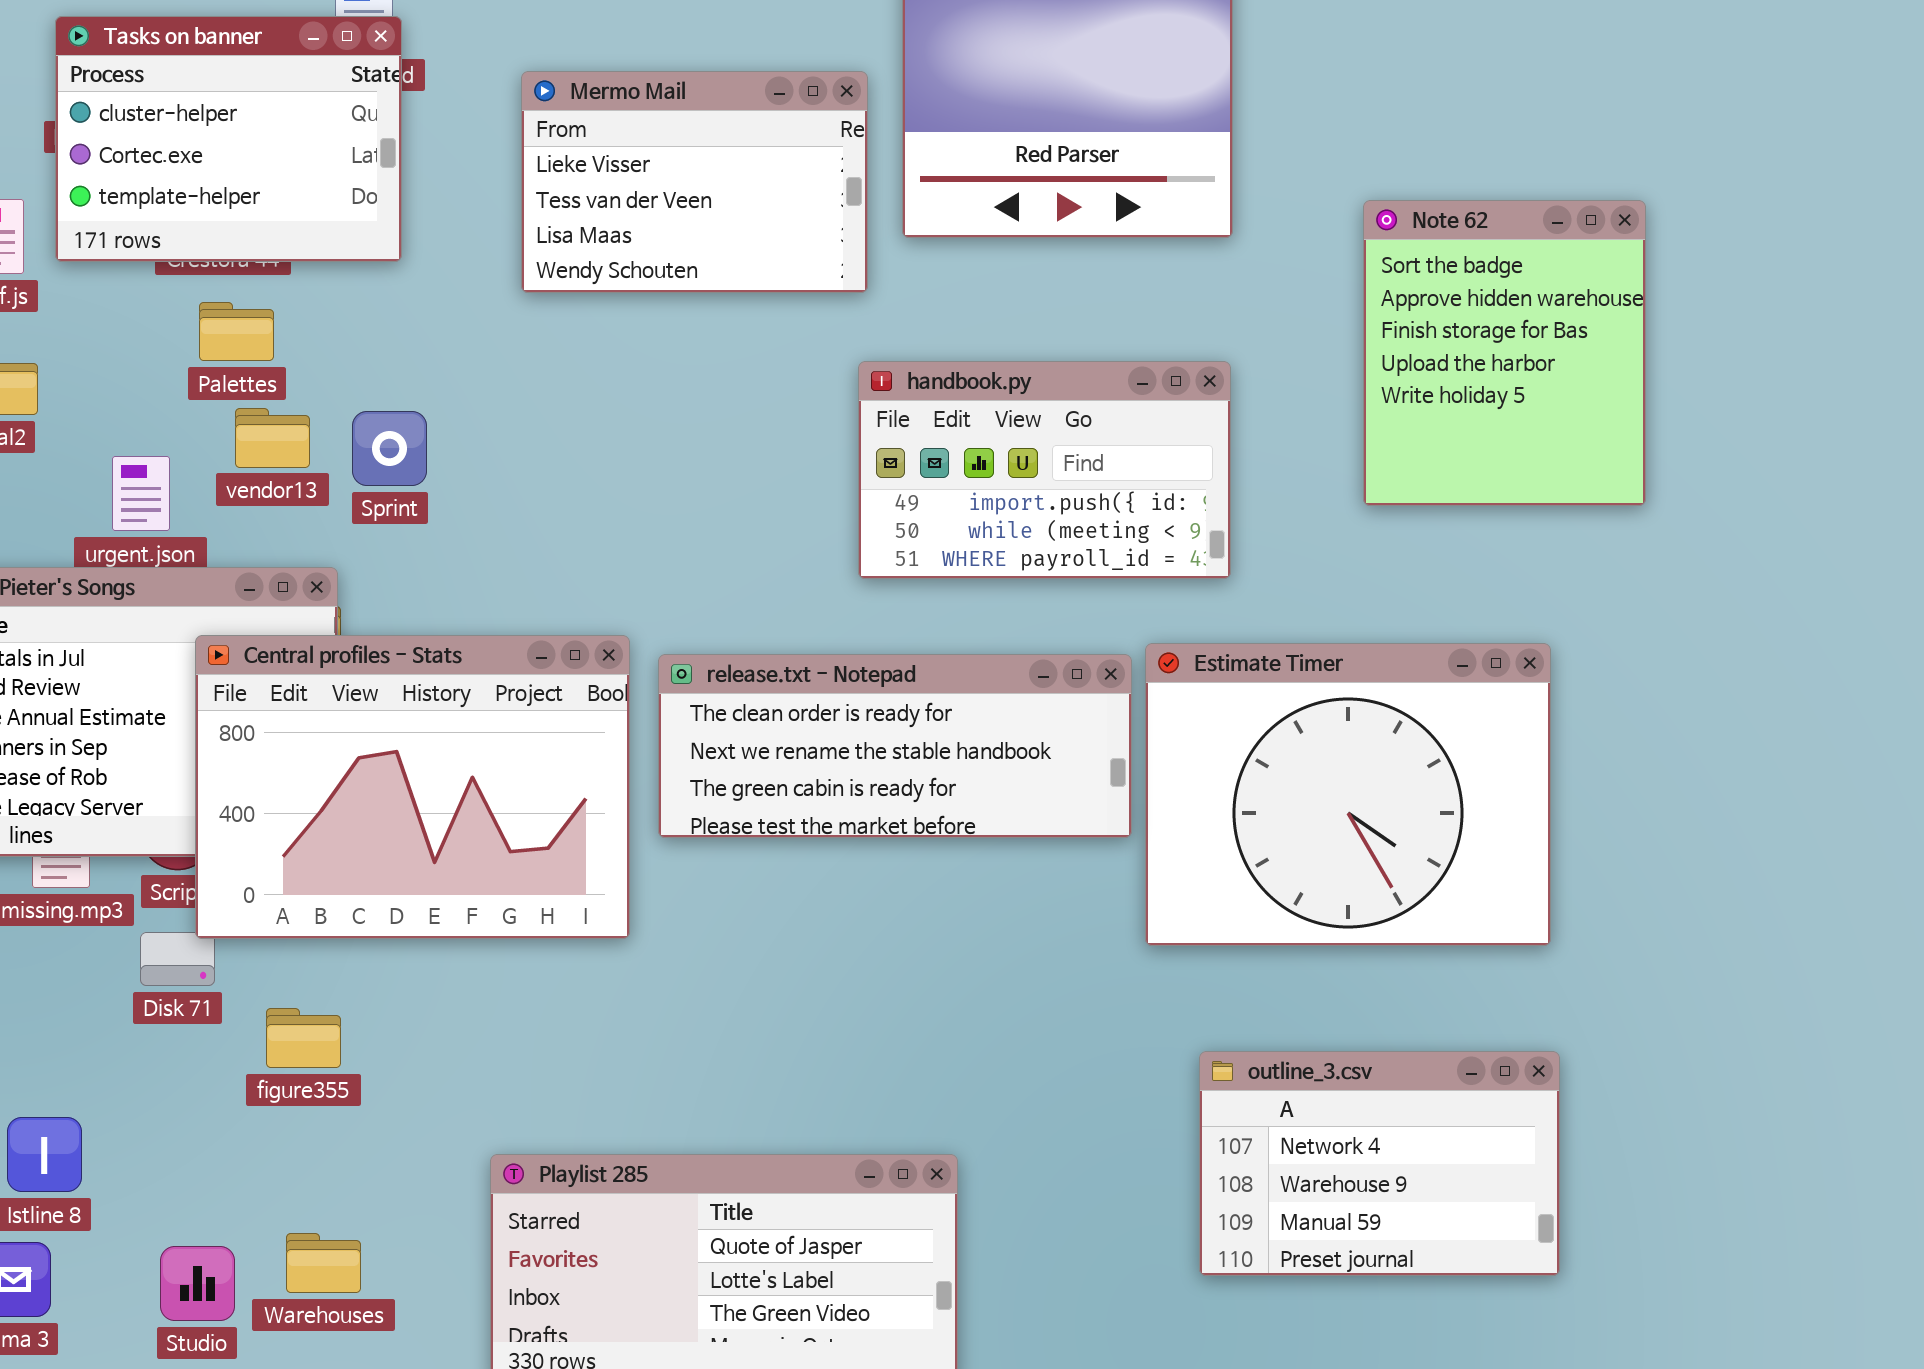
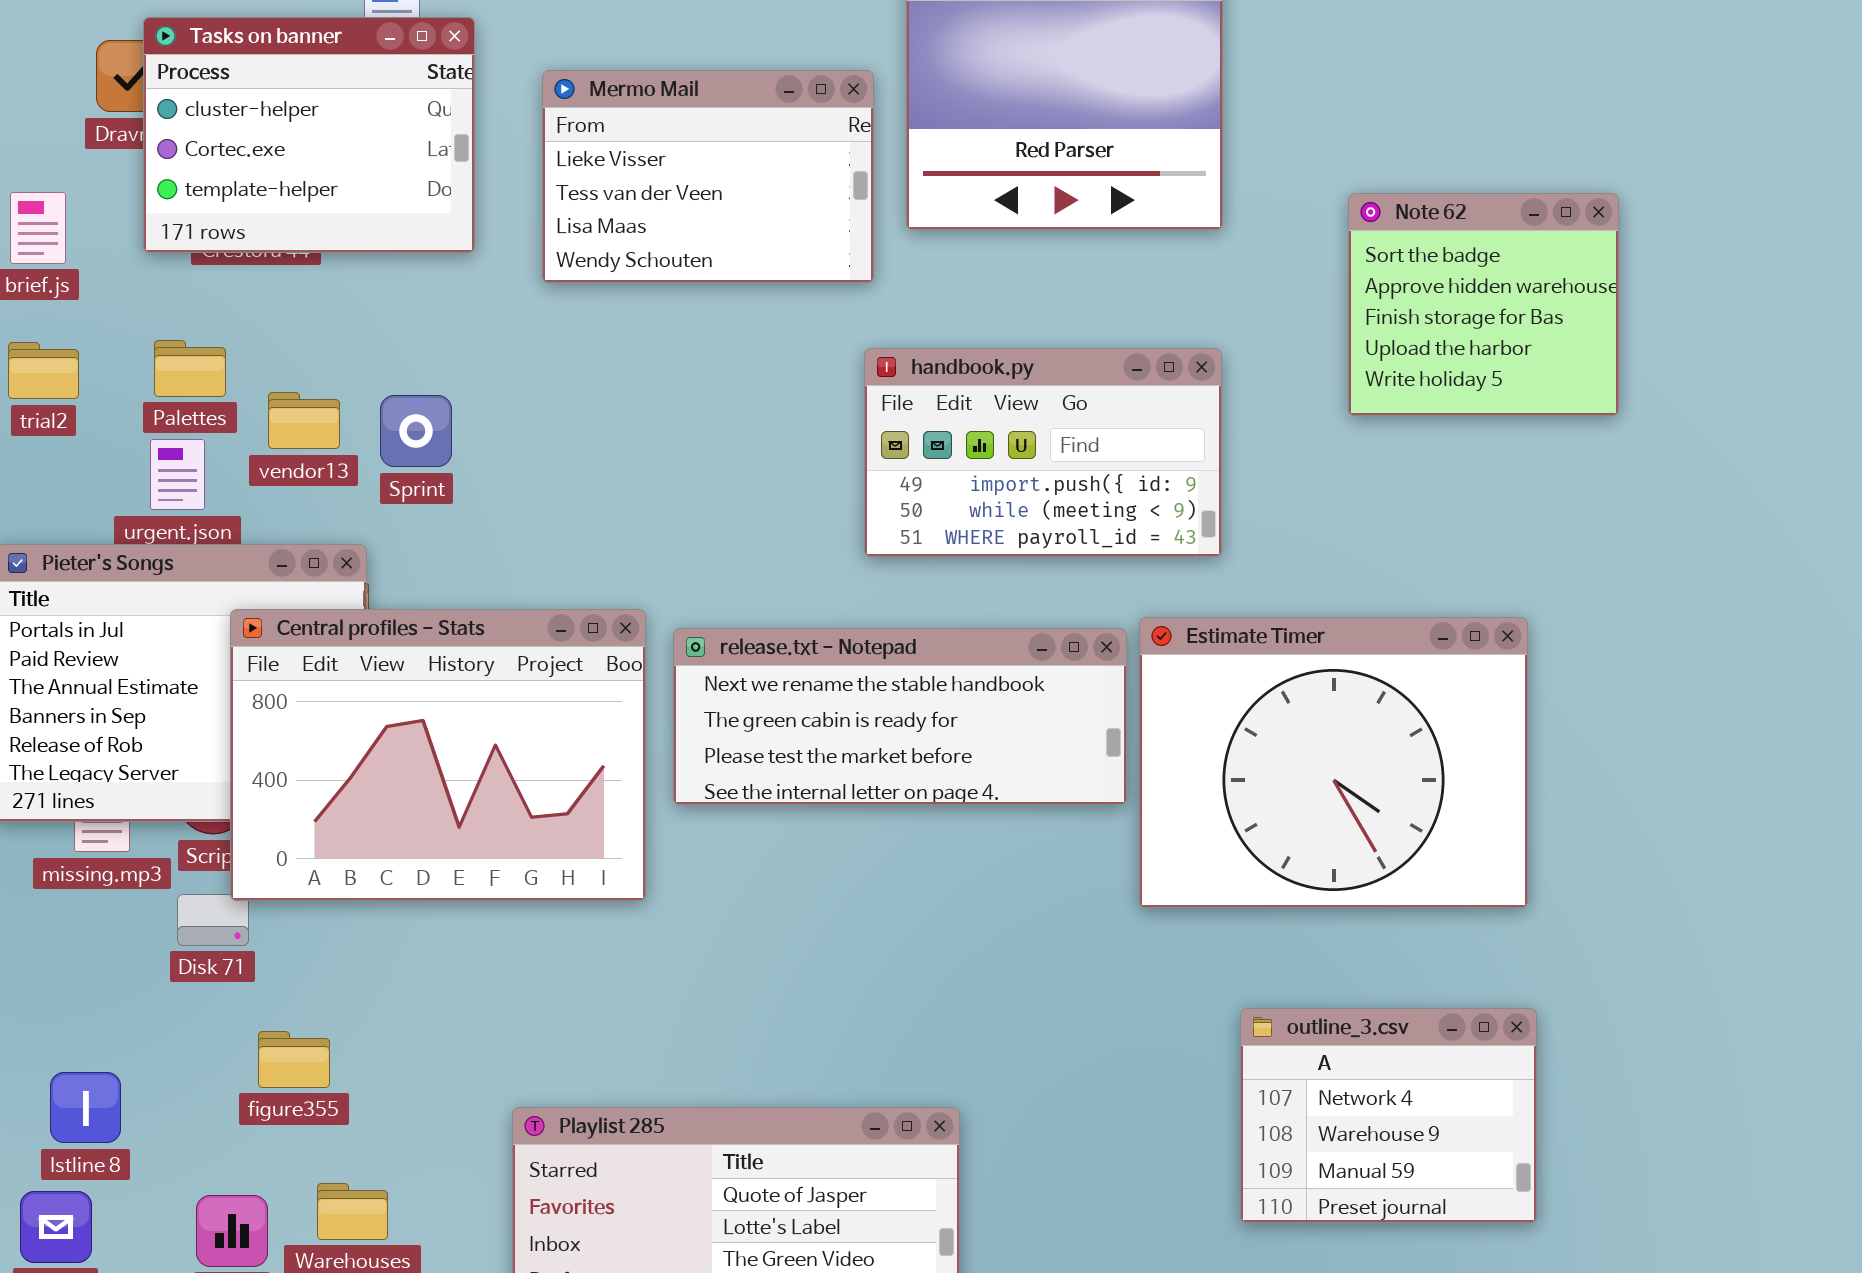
Tasks on banner: [55,16,402,262] -> [143,17,475,253], moved
Note 62: [1363,200,1646,506] -> [1348,193,1619,416], resized
Palettes: [199,302,274,361] -> [154,340,226,397], moved
release.txt - Notepad: [658,654,1132,838] -> [673,628,1127,805], scrolled down 1 row
figure355: [266,1008,341,1068] -> [258,1031,330,1088], moved
outline_3.csv: [1199,1051,1560,1276] -> [1240,1008,1537,1223], resized

